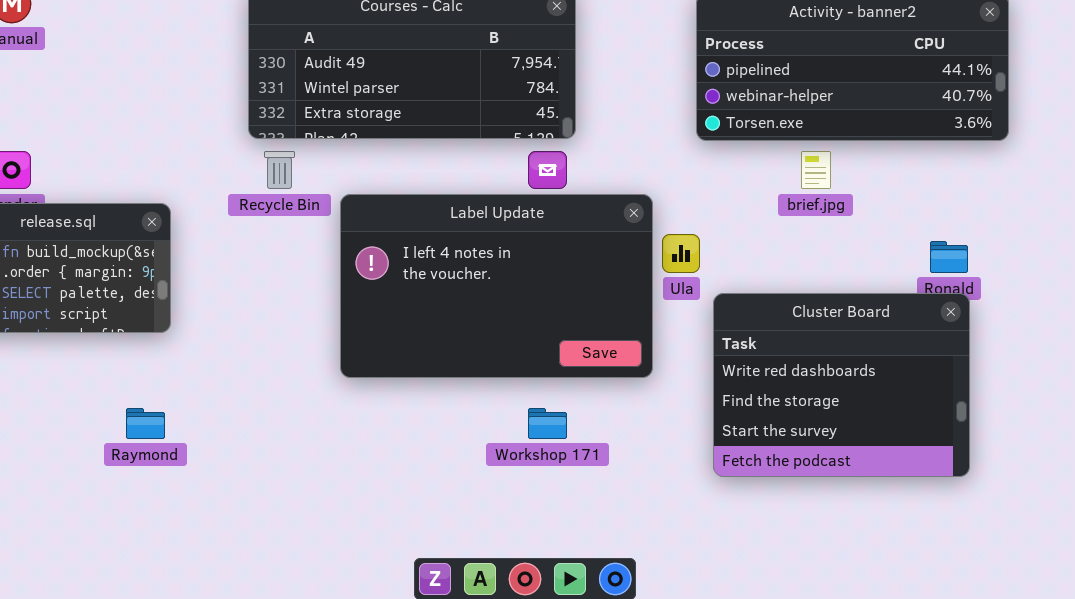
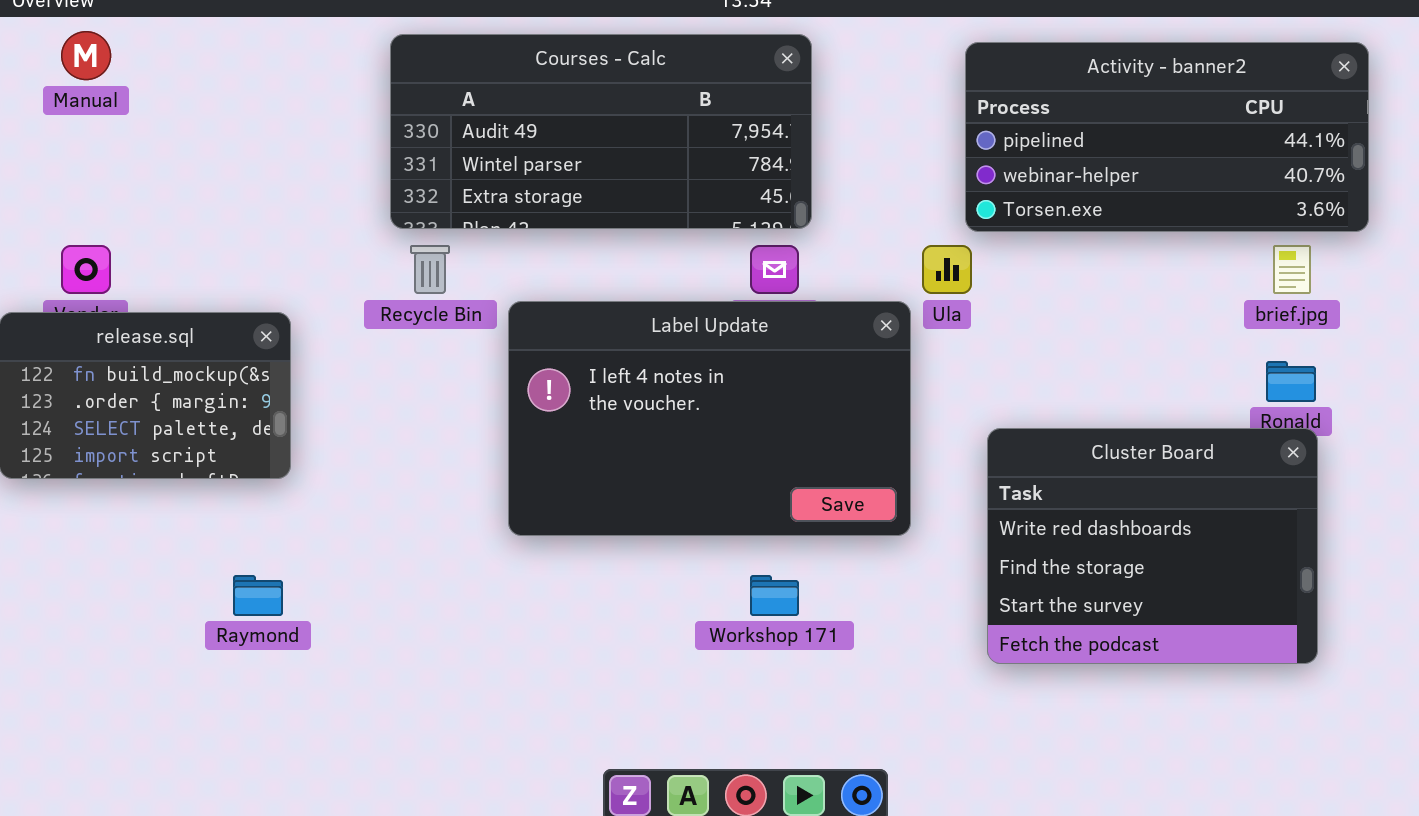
brief.jpg: [801,151,831,189] -> [1273,245,1311,294], moved
Ula: [662,234,700,273] -> [922,245,972,294], moved

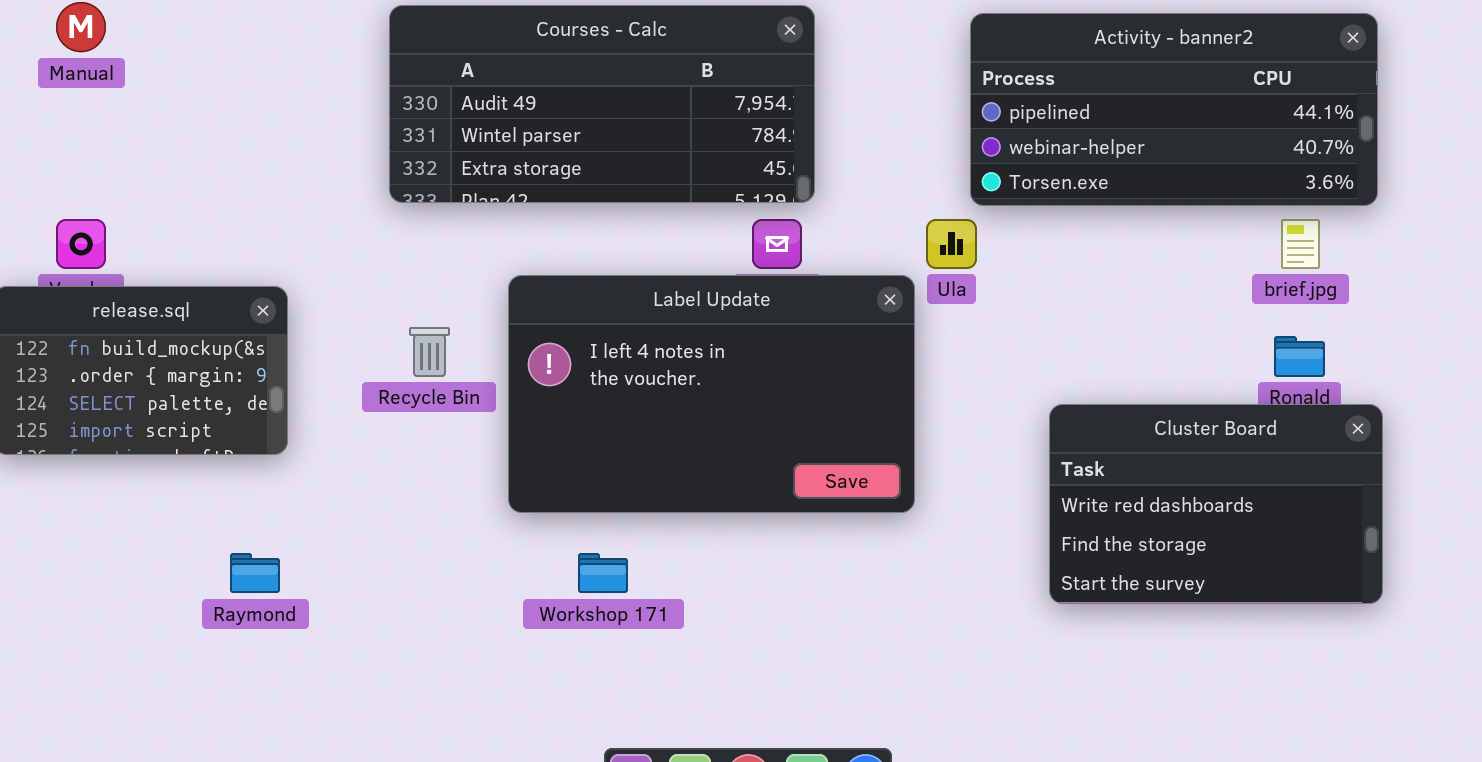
Recycle Bin: [410,245,450,294] -> [409,327,450,377], moved
Cluster Board: [987,428,1318,664] -> [1049,404,1383,604], moved, resized
Workshop 171: [750,575,799,616] -> [578,553,628,593], moved

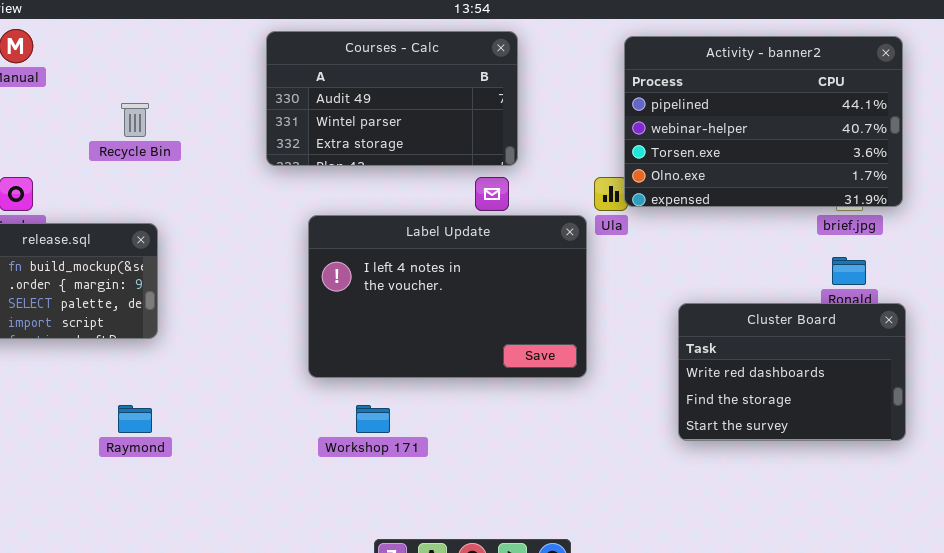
Courses - Calc: [389,5,815,203] -> [266,31,518,166], resized
Activity - banner2: [970,13,1378,206] -> [624,36,903,207], resized
Recycle Bin: [409,327,450,377] -> [121,103,149,137], moved

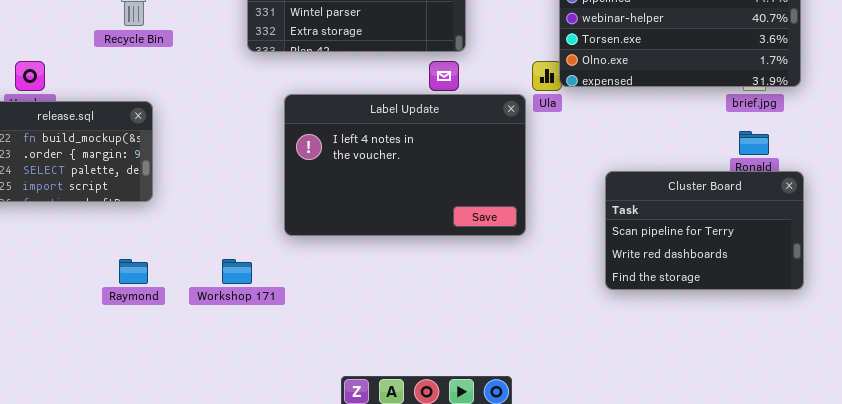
Cluster Board: [678,303,906,441] -> [605,171,804,290], scrolled up 1 row
Workshop 171: [356,405,390,433] -> [222,259,252,284], moved

